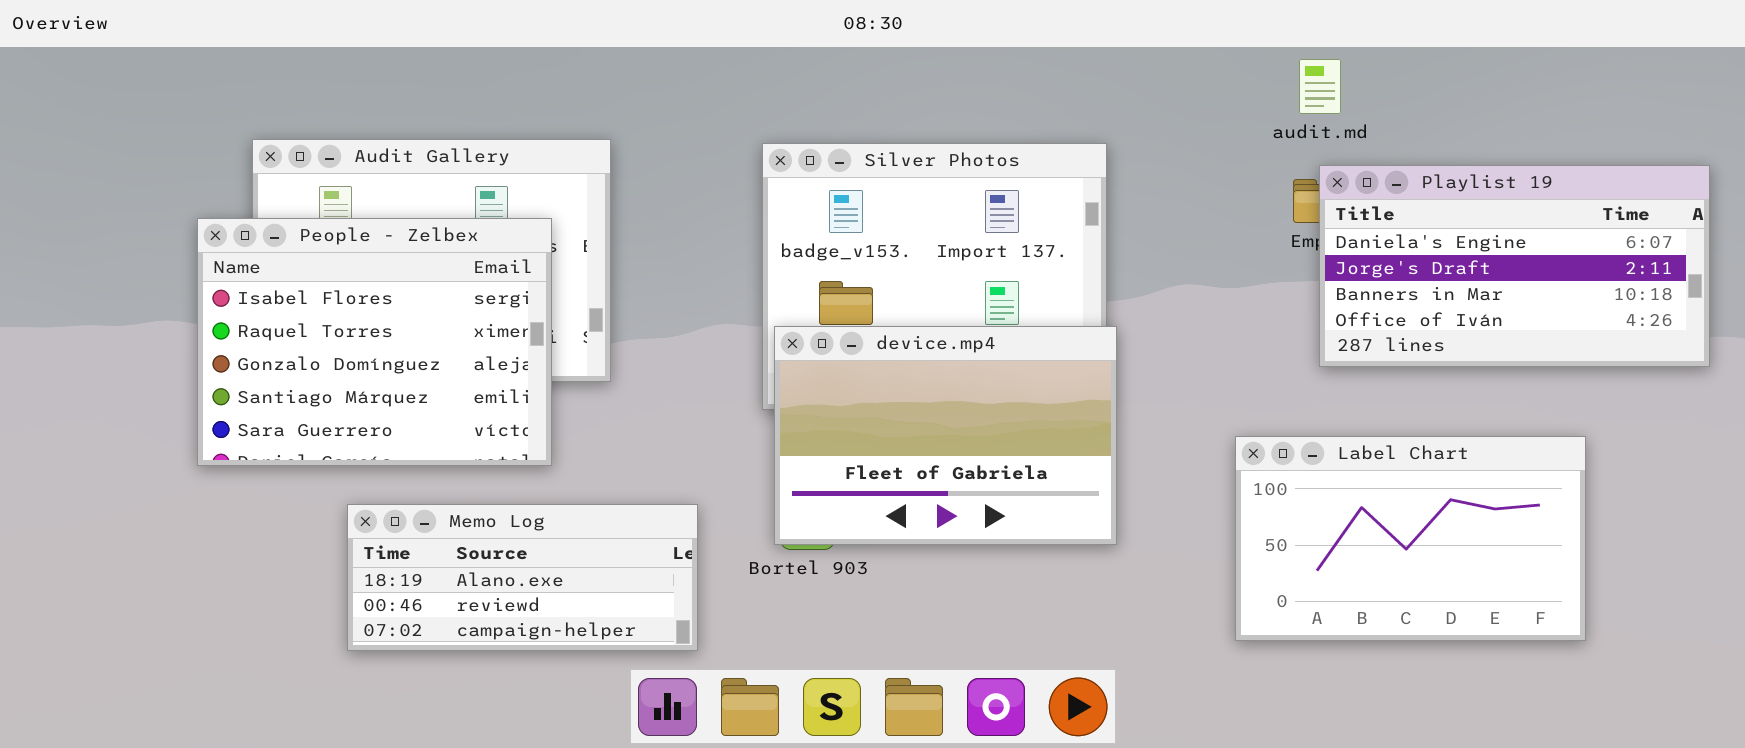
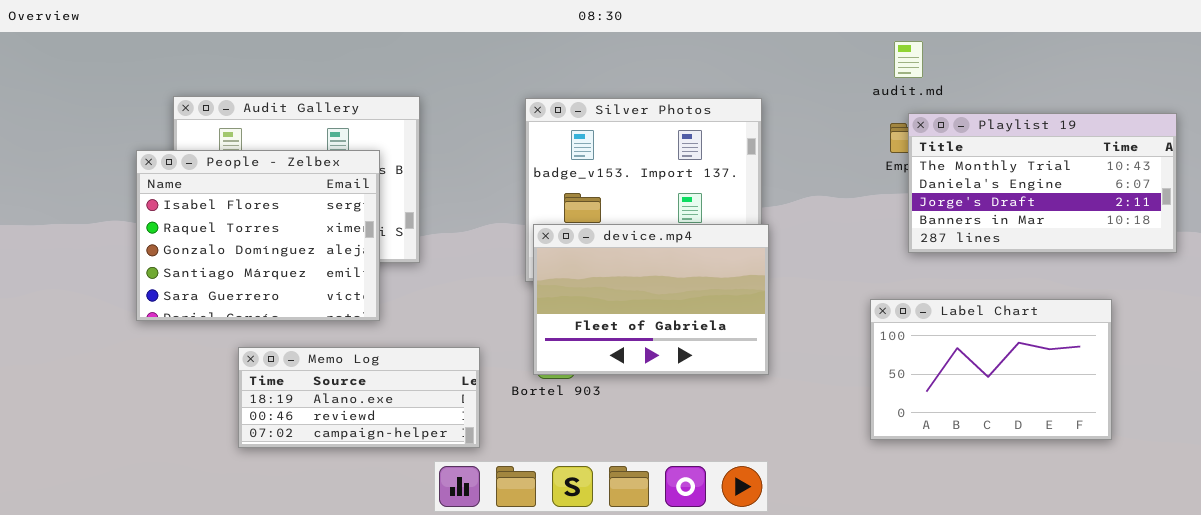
Playlist 19: [1319,165,1710,367] -> [908,113,1177,253], scrolled up 1 row
Label Chart: [1235,436,1586,641] -> [870,299,1112,440], moved

